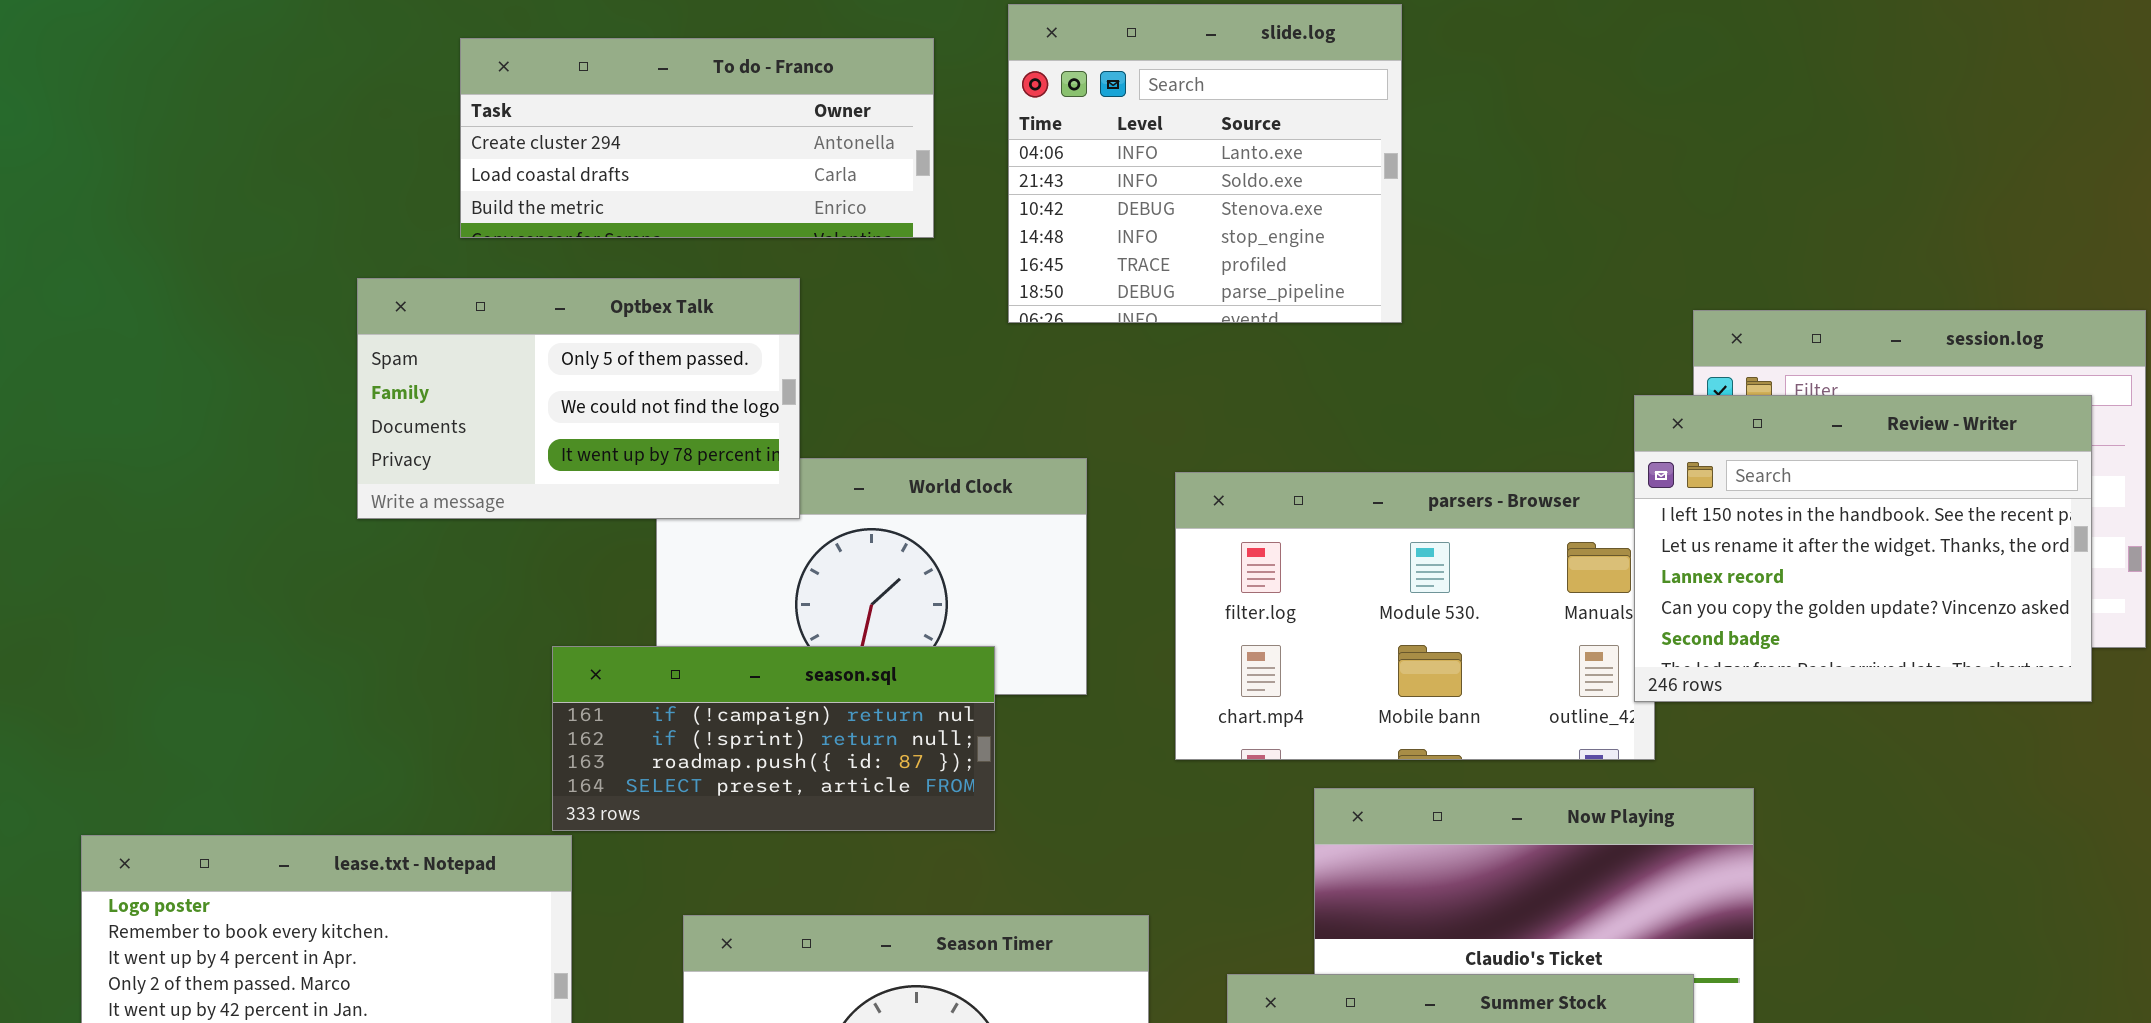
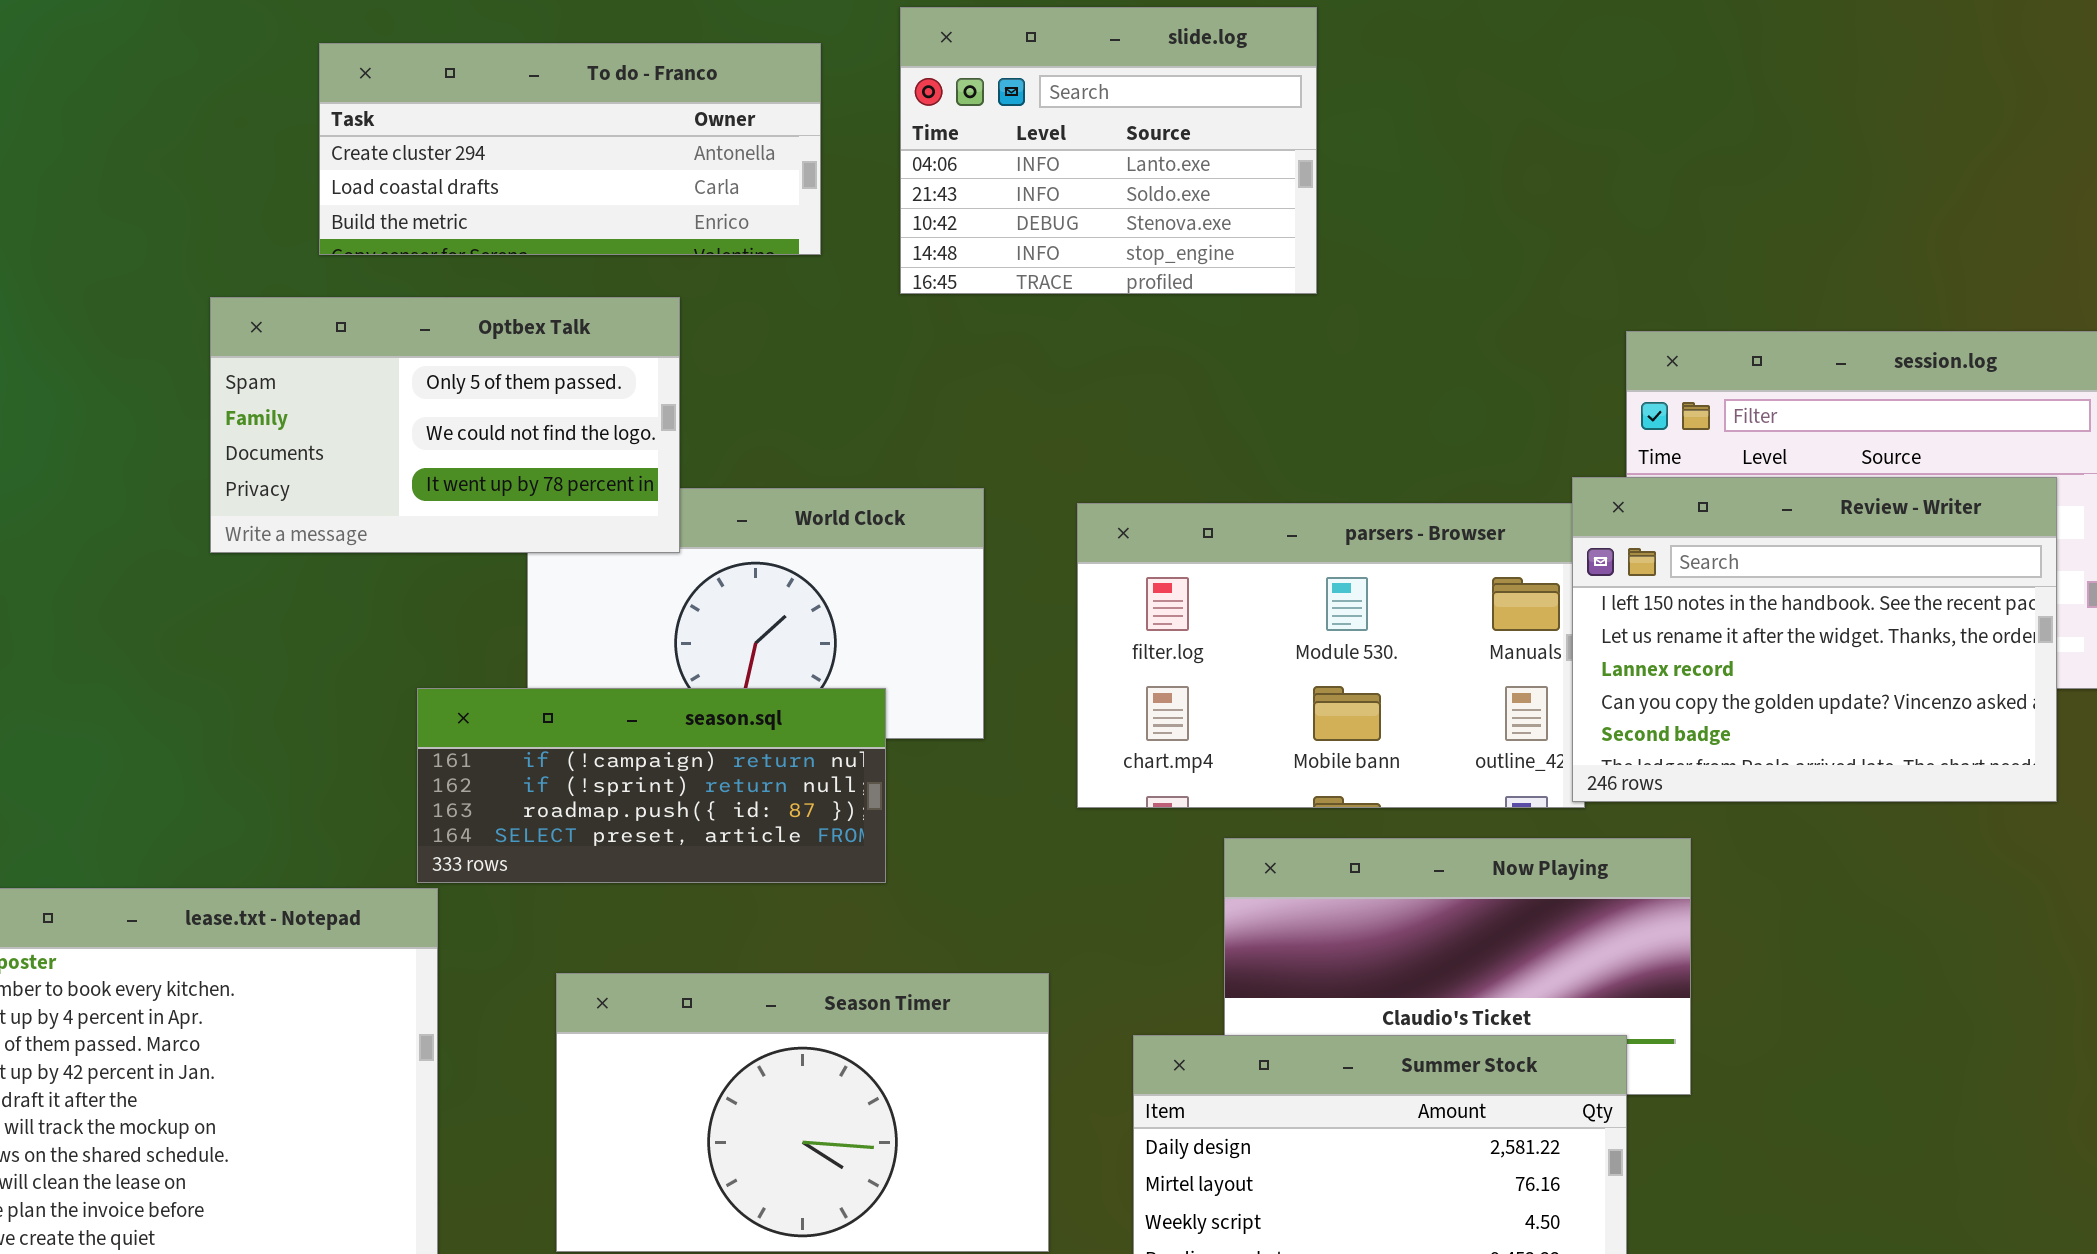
slide.log: [1008,4,1402,323] -> [900,7,1317,294], resized
Review - Writer: [1634,395,2092,702] -> [1572,477,2057,802], moved

